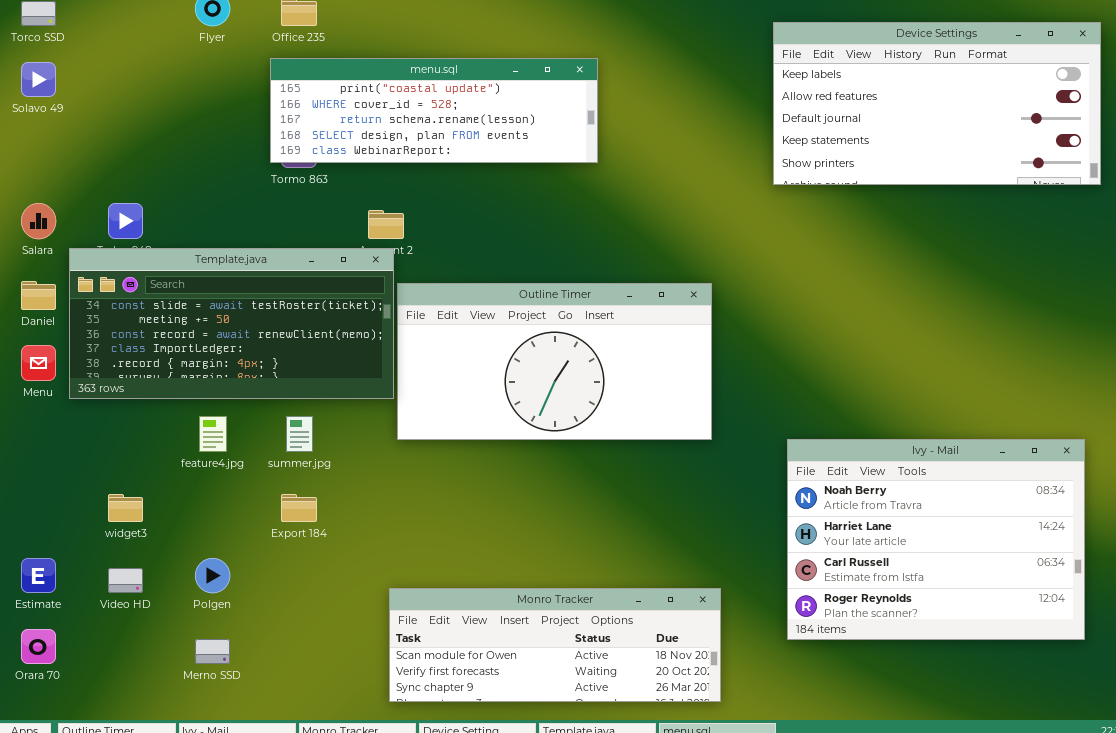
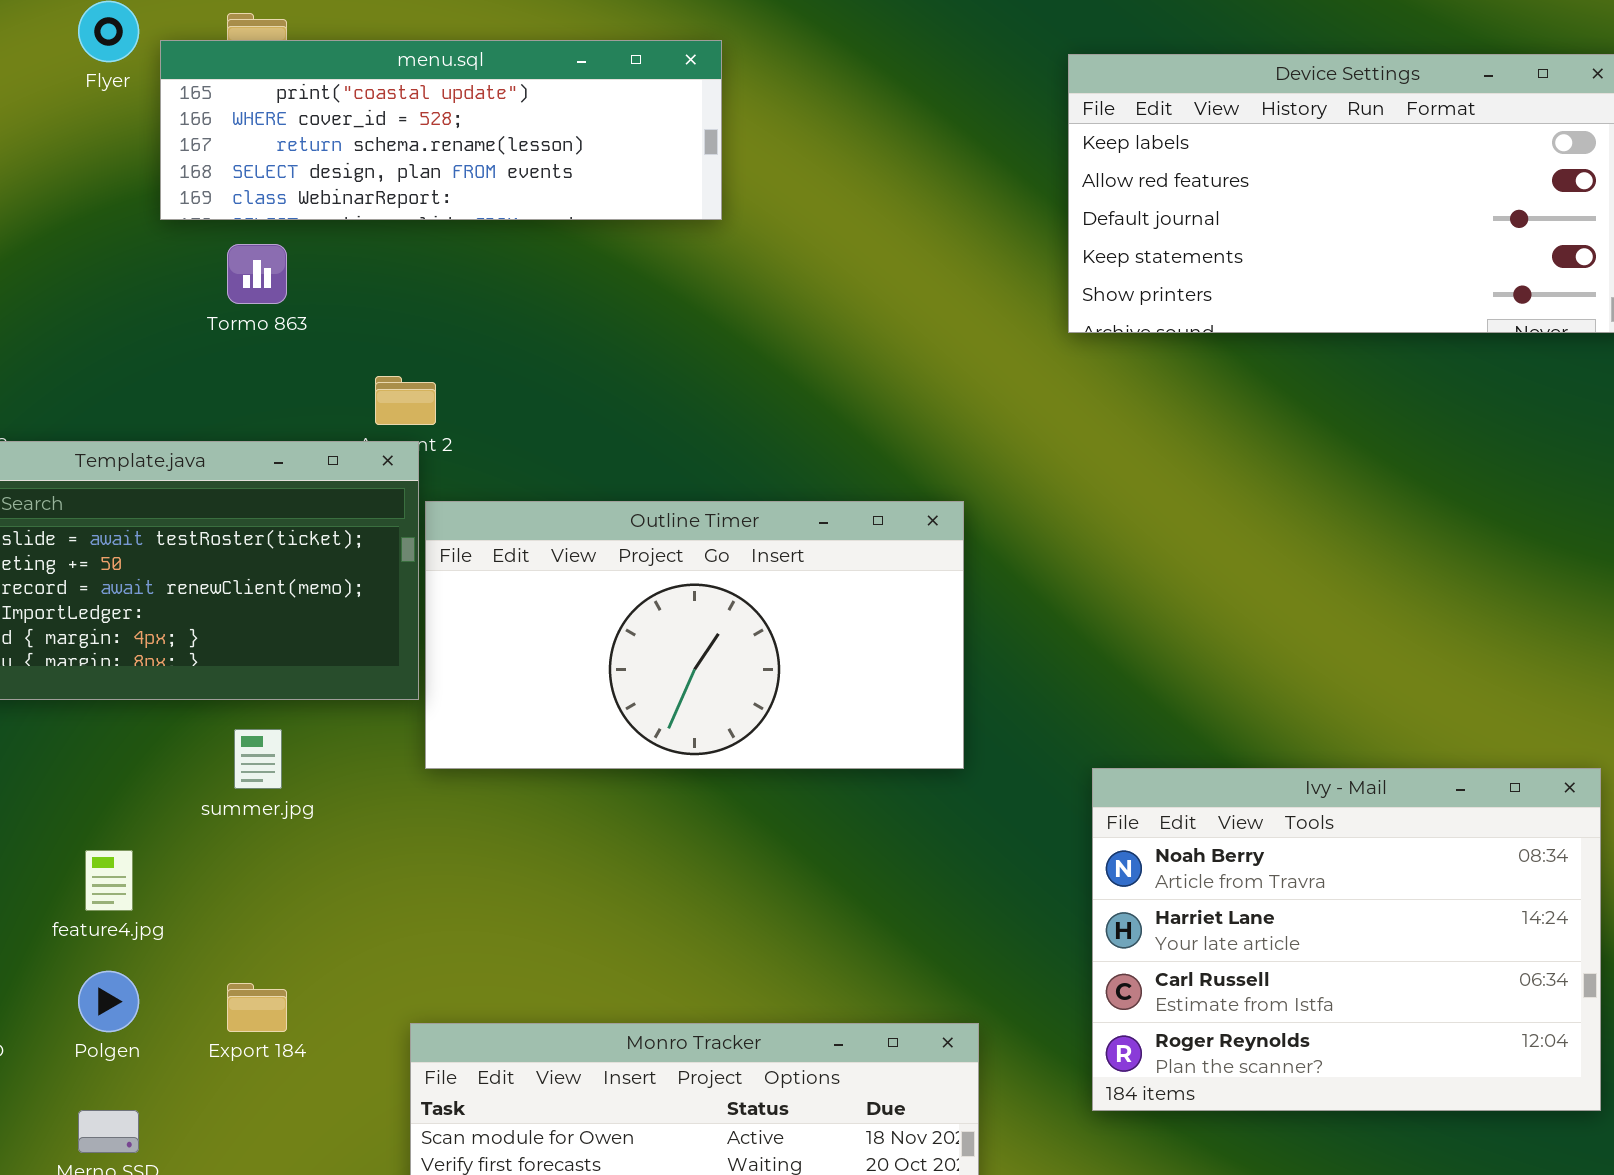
menu.sql: [270,58,598,163] -> [160,40,722,220], moved
feature4.jpg: [199,416,227,452] -> [85,850,133,911], moved
Export 184: [281,494,317,522] -> [227,983,287,1032], moved

